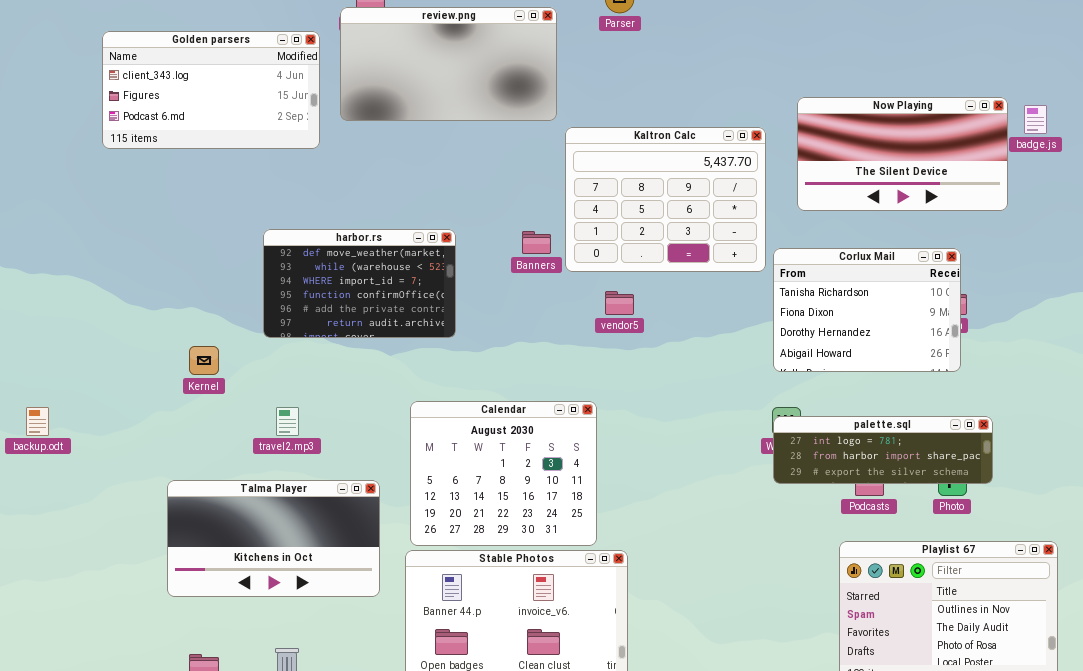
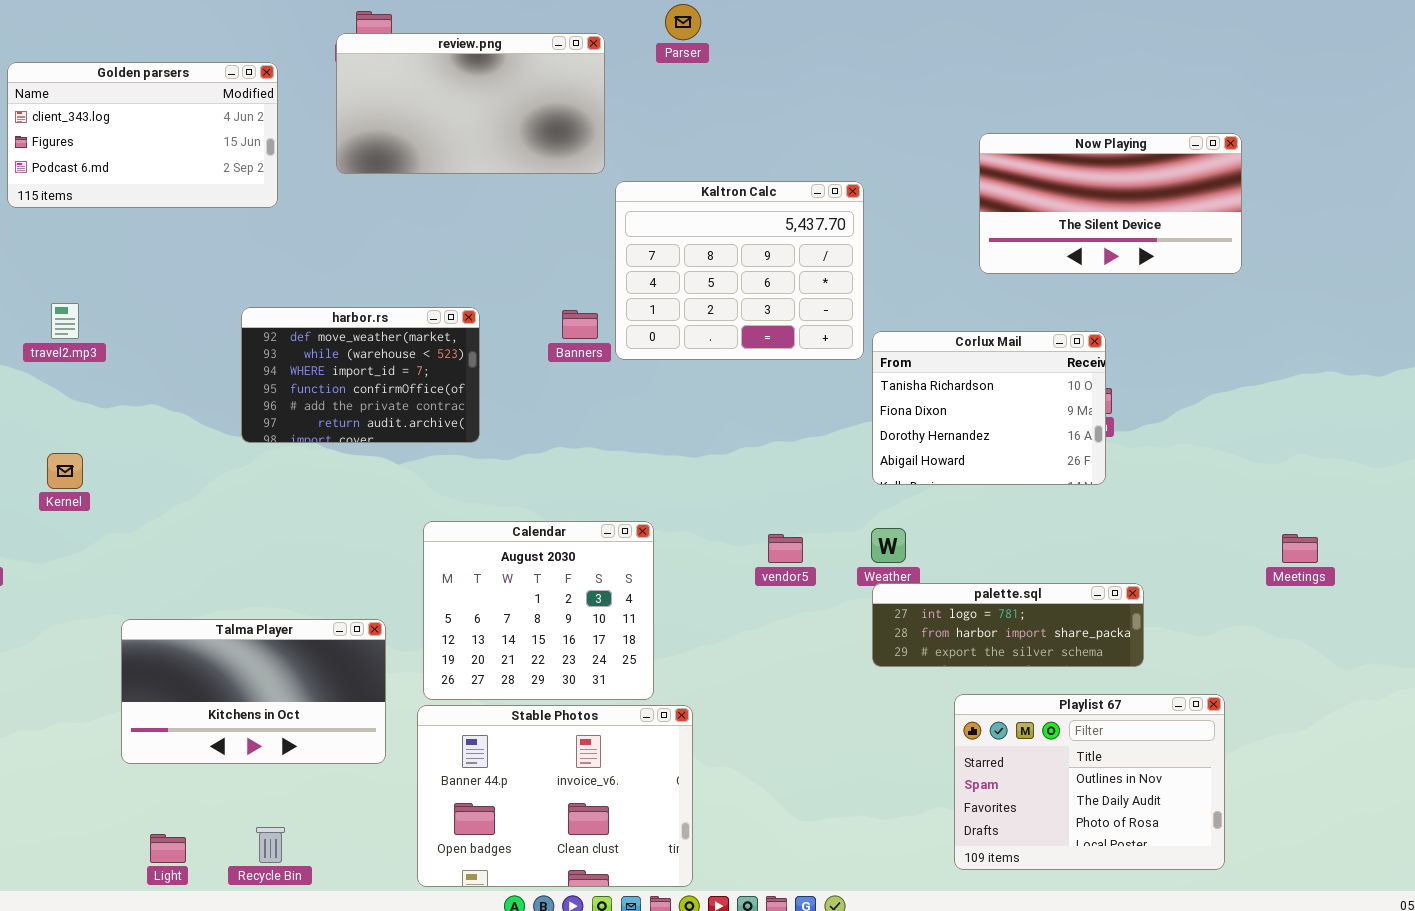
Golden parsers: [102,31,320,149] -> [7,62,278,208], moved
Now Playing: [797,97,1008,211] -> [979,133,1242,274], moved
vendor5: [605,291,634,315] -> [768,534,803,563], moved
Kernel: [189,346,219,375] -> [47,453,83,489], moved
travel2.mp3: [276,407,299,436] -> [51,303,79,339], moved
palette.sql: [773,416,993,484] -> [872,583,1144,667], moved

